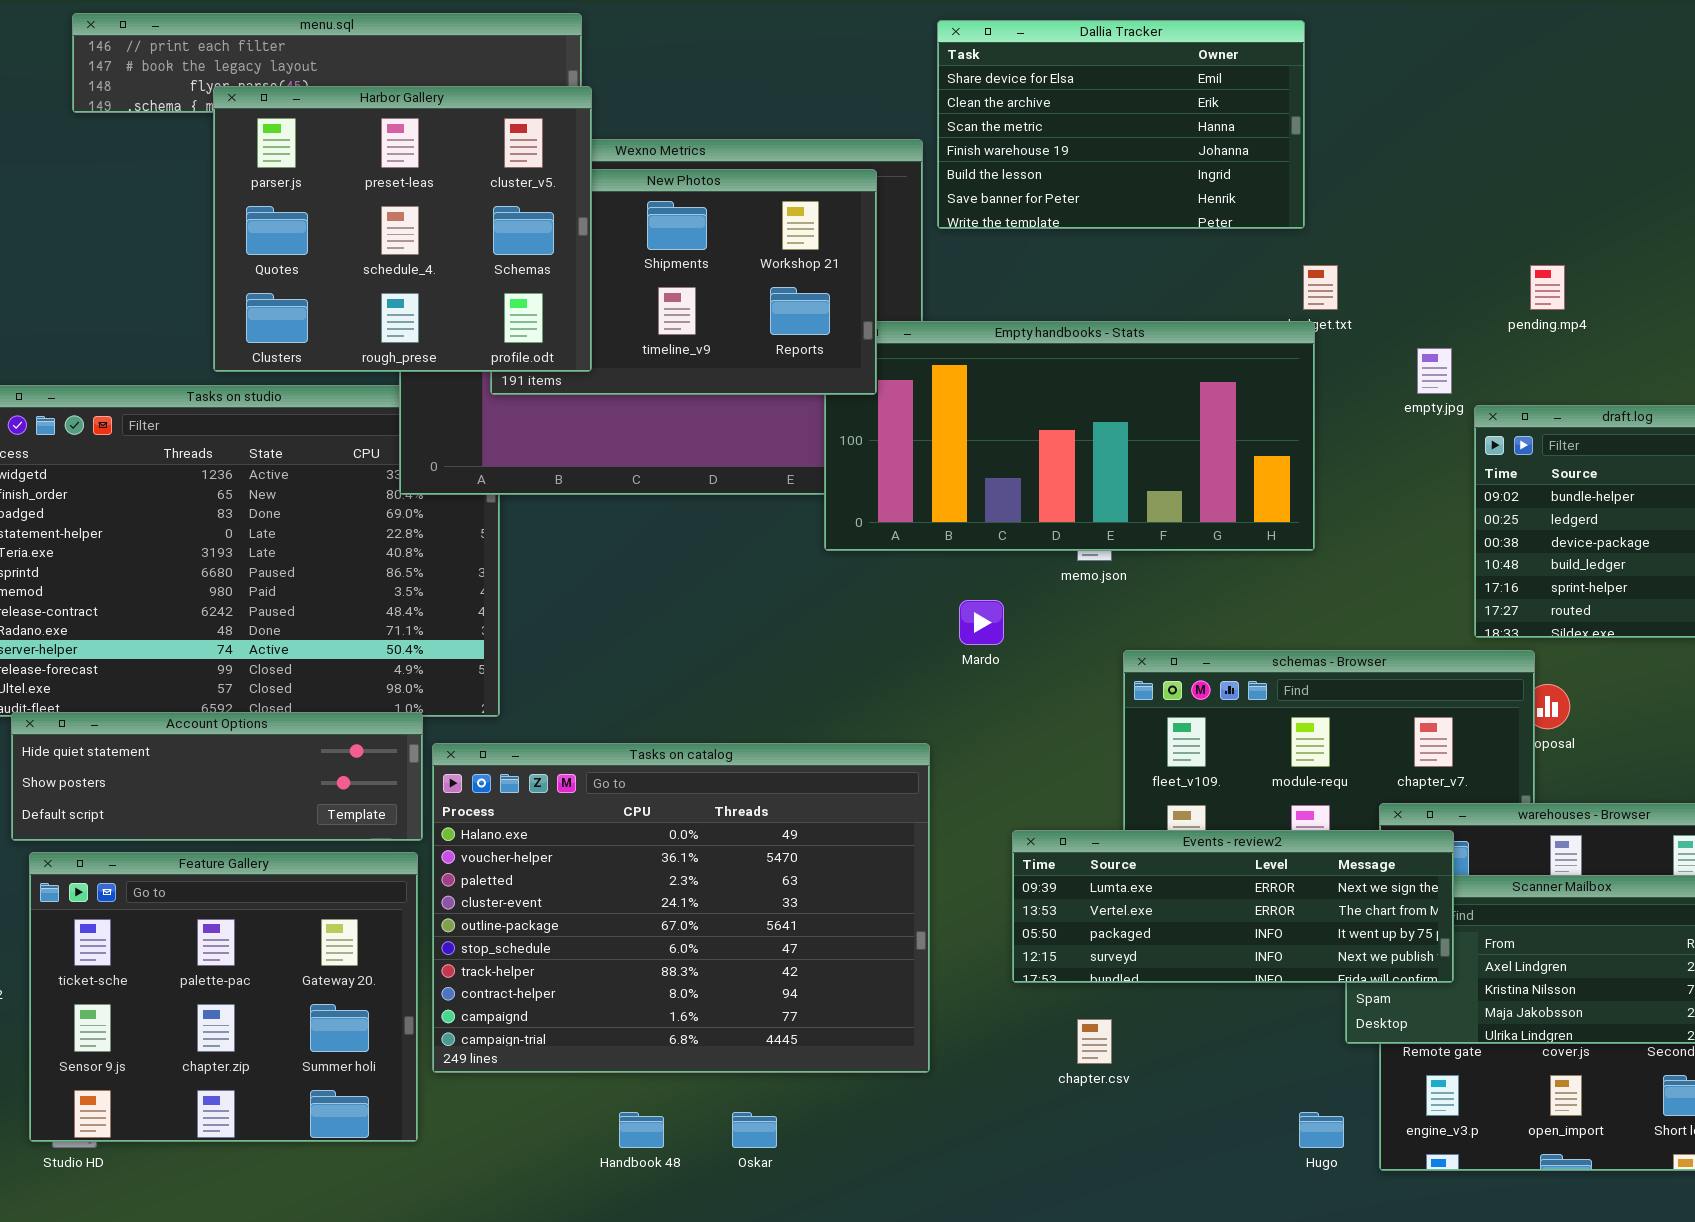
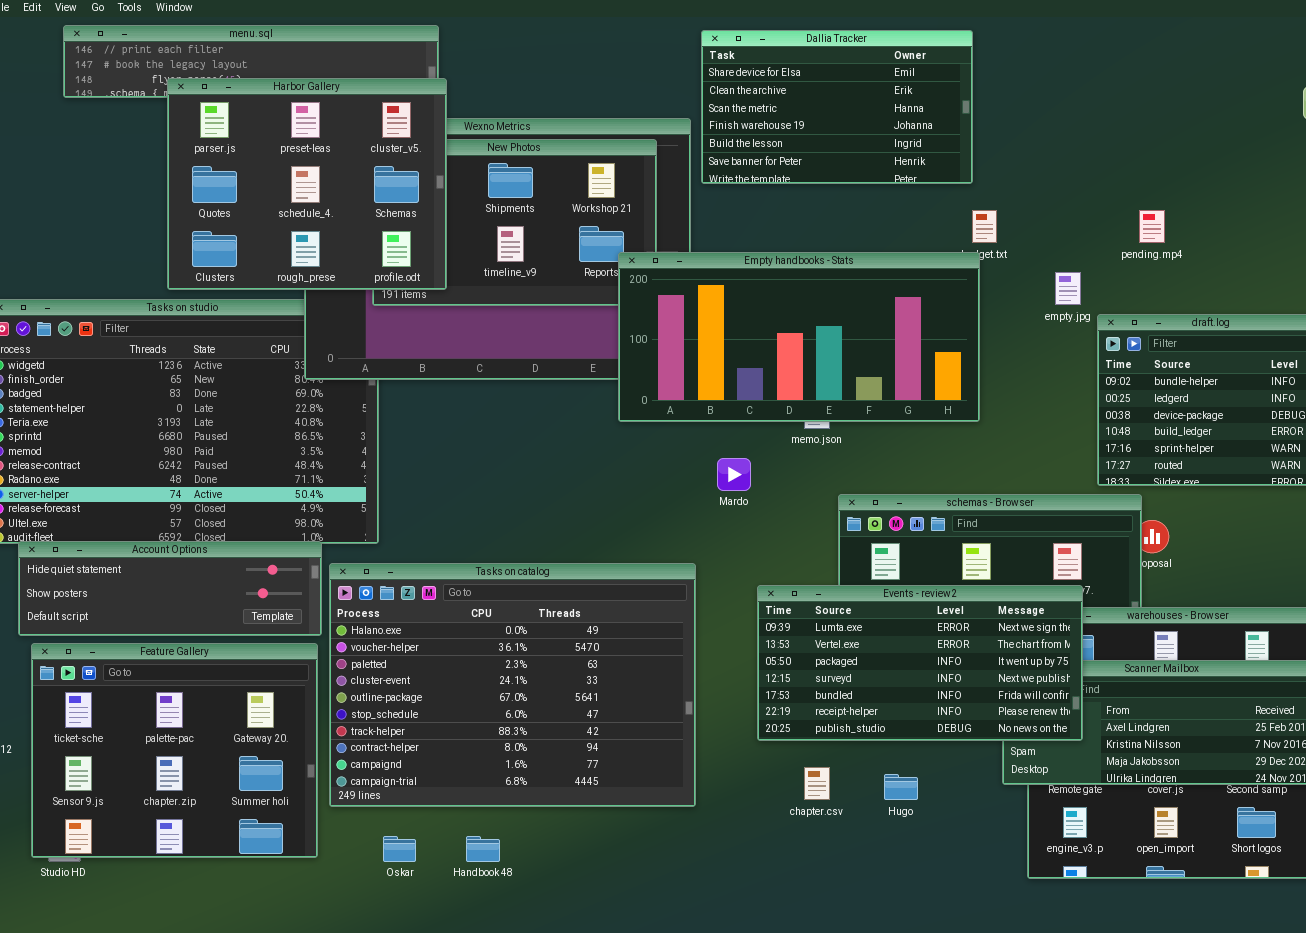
Empty handbooks - Stats: [824,321,1315,551] -> [618,252,980,422], raised
Events - review2: [1012,830,1454,983] -> [757,585,1083,741], resized
Oskar: [732,1112,777,1148] -> [383,836,416,862], moved
Hugo: [1299,1112,1344,1148] -> [884,774,918,800], moved

